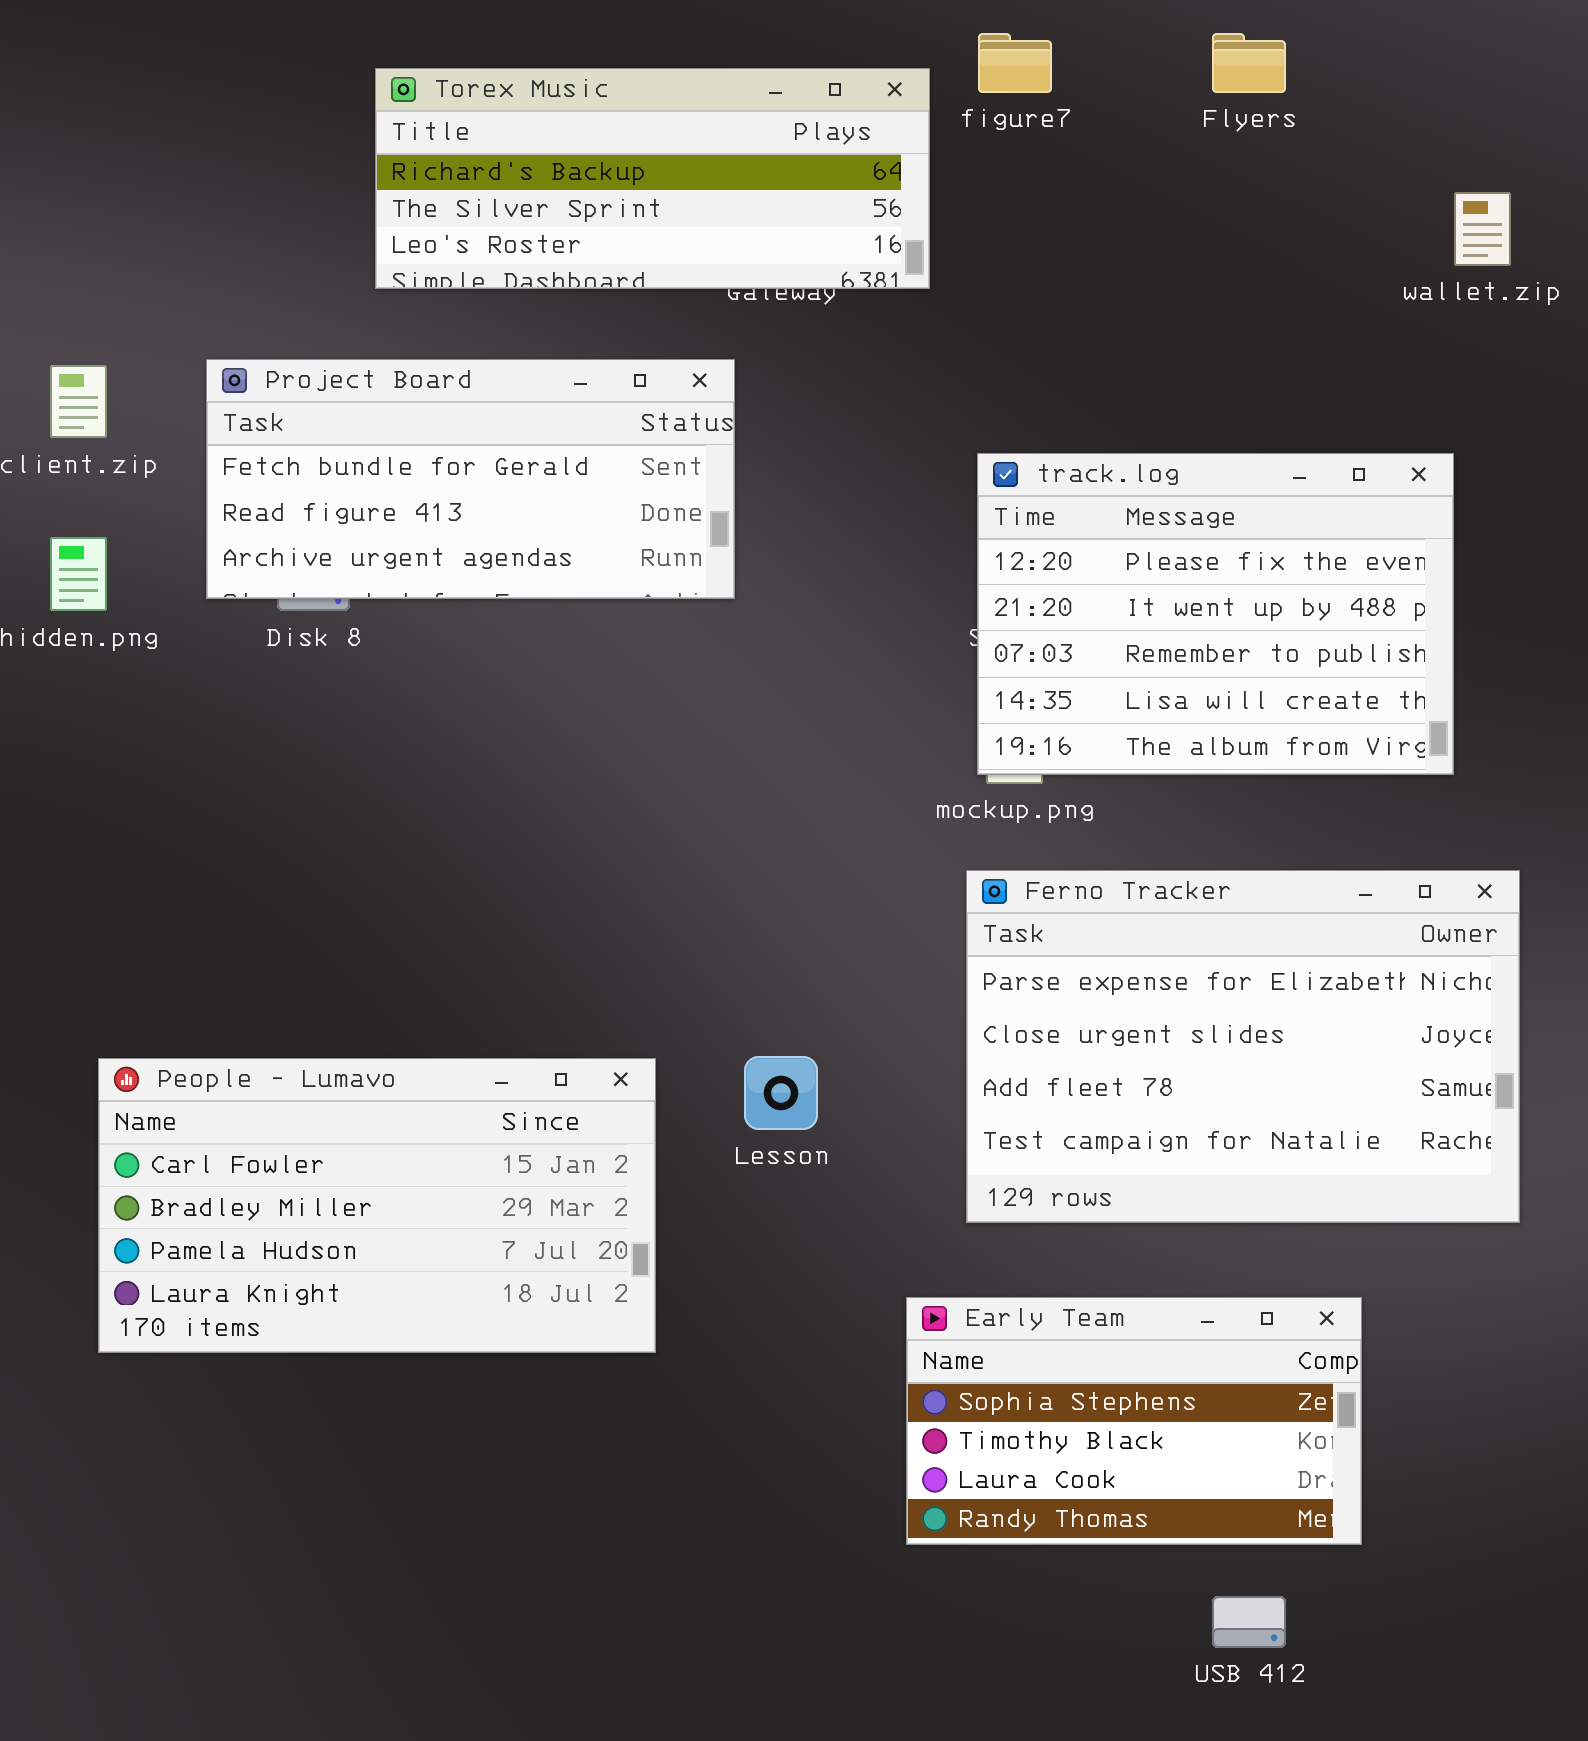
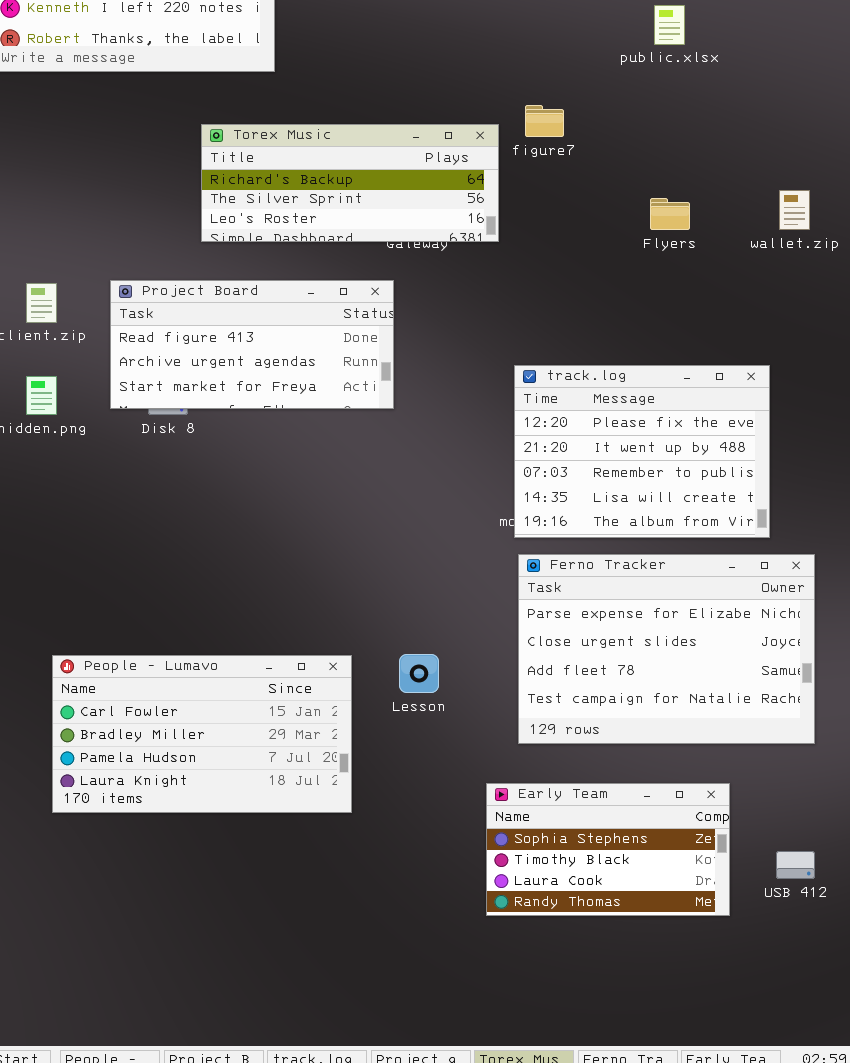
Flyers: [1212,33,1286,93] -> [650,198,690,230], moved
Project Board: [206,359,735,599] -> [110,280,394,409], scrolled down 1 row
track.log: [977,453,1454,775] -> [514,365,770,538], moved
USB 412: [1212,1596,1286,1648] -> [776,851,815,879], moved

